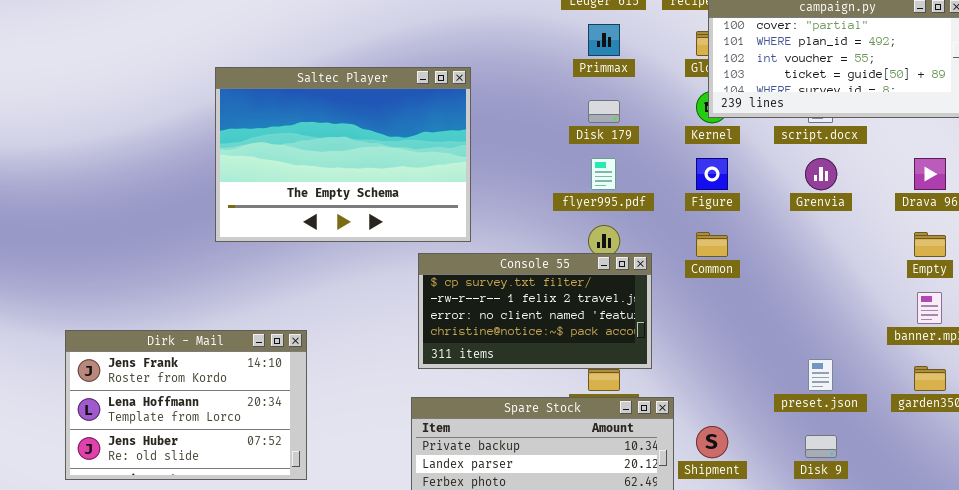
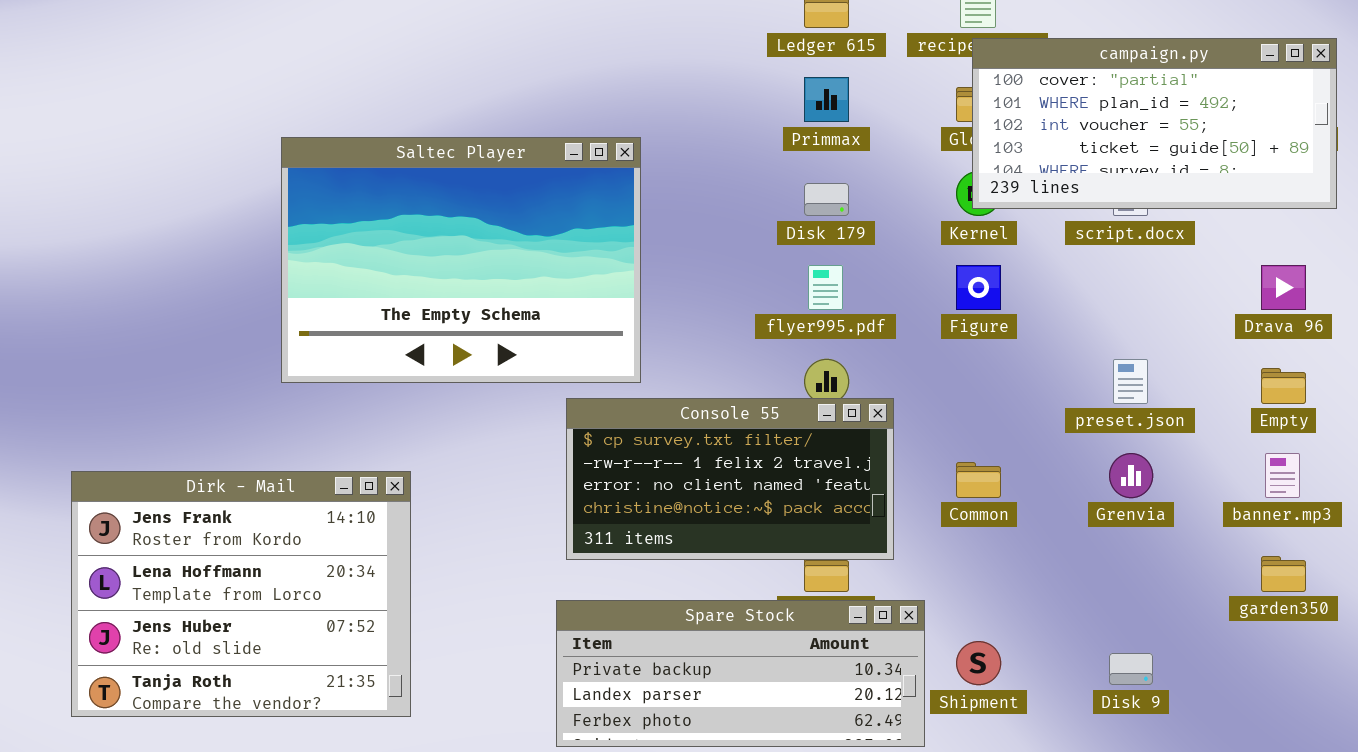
Grenvia: [805,158,837,190] -> [1109,453,1153,498], moved
Common: [696,232,728,257] -> [956,462,1001,498], moved
Dirk - Mail: [65,330,307,480] -> [71,471,411,717], resized
preset.json: [808,359,833,391] -> [1113,359,1148,404], moved

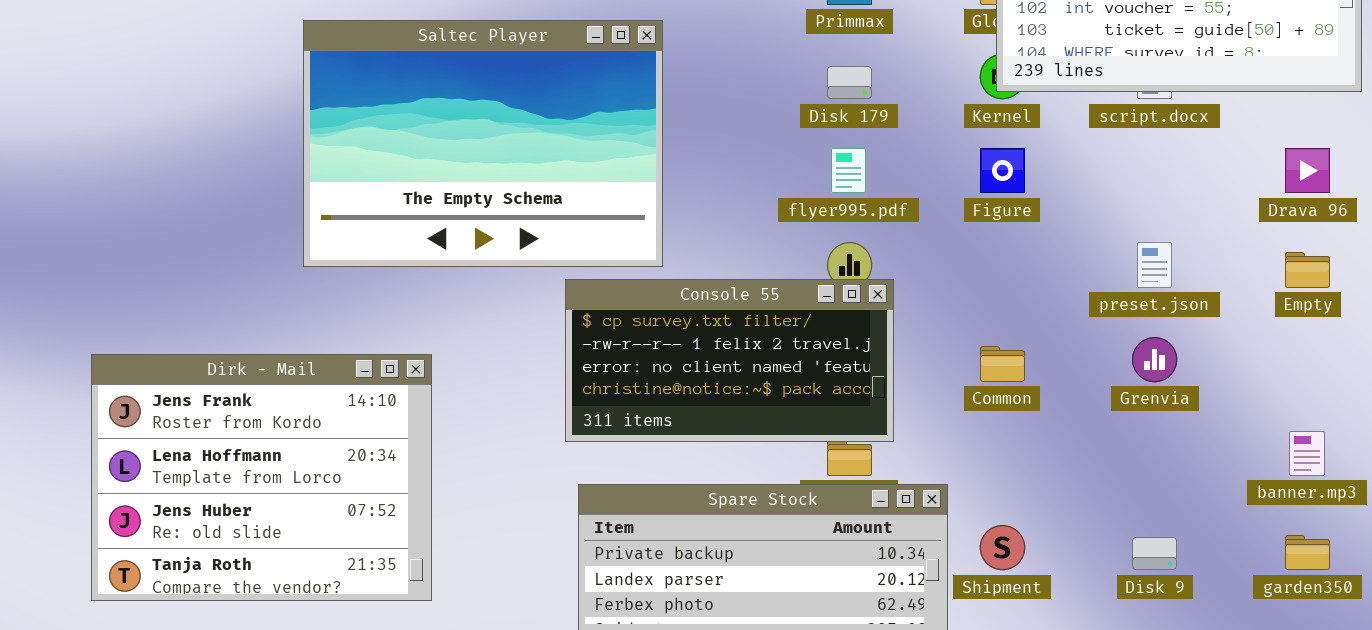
Console 55: [566,398,894,560] -> [565,279,894,442], moved
banner.mp3: [1265,453,1300,498] -> [1289,431,1325,476], moved
garden350: [1261,556,1306,592] -> [1285,535,1330,570], moved

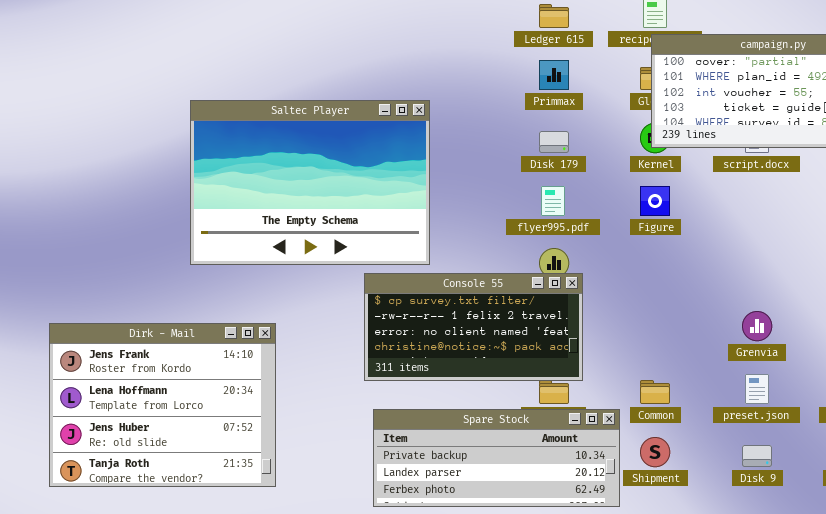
preset.json: [1137,242,1172,288] -> [745,374,769,404], moved
Common: [980,346,1025,382] -> [640,380,670,404], moved

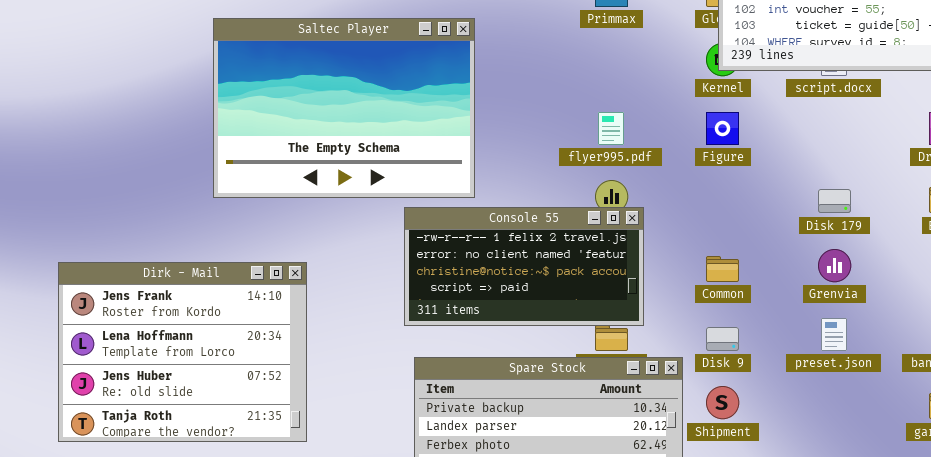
Disk 179: [539,131,569,153] -> [818,189,851,213], moved
Console 55: [364,273,583,381] -> [404,207,644,326], scrolled down 1 row
Common: [640,380,670,404] -> [706,256,739,282], moved
Disk 9: [742,445,772,467] -> [706,327,739,351], moved

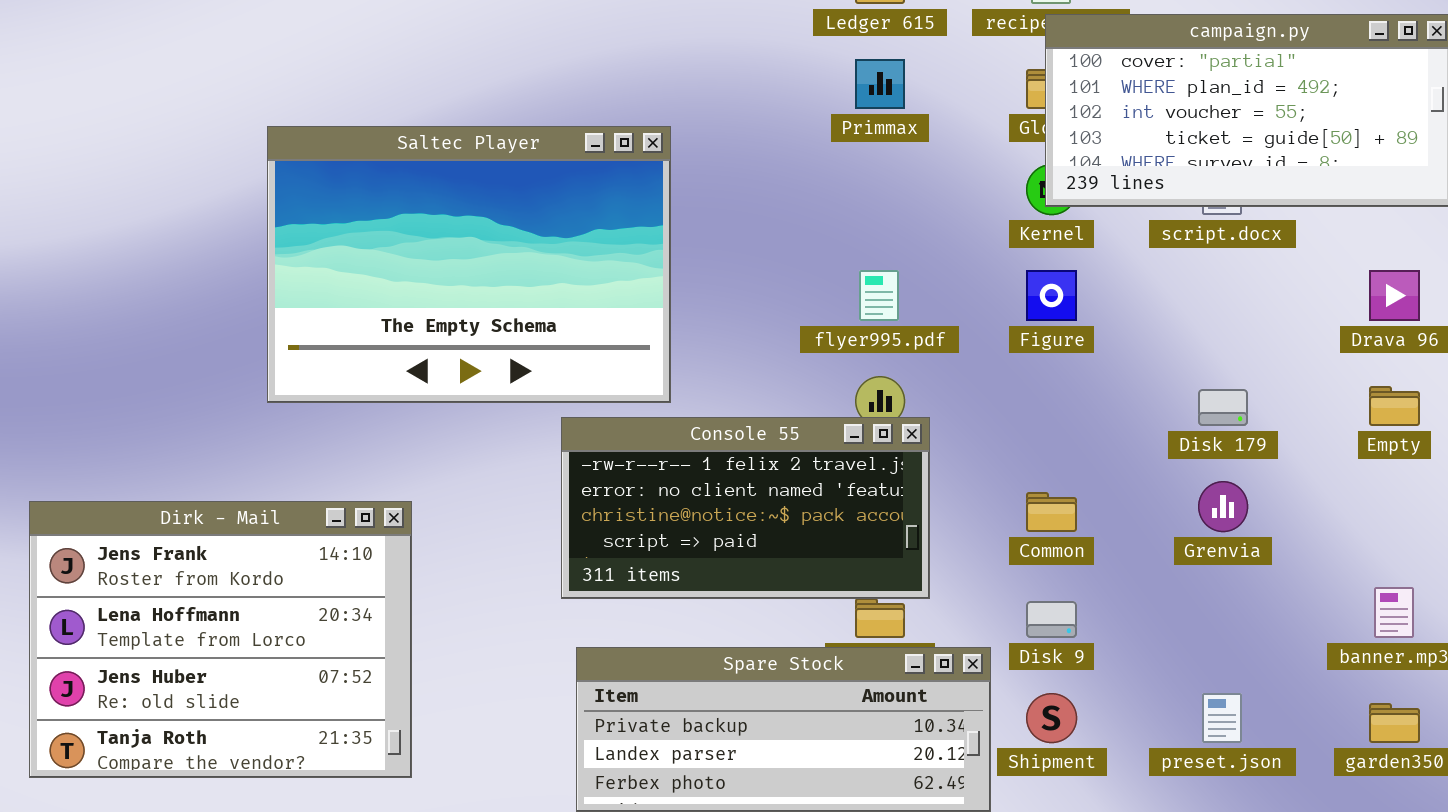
preset.json: [821,318,847,351] -> [1202,693,1242,743], moved

